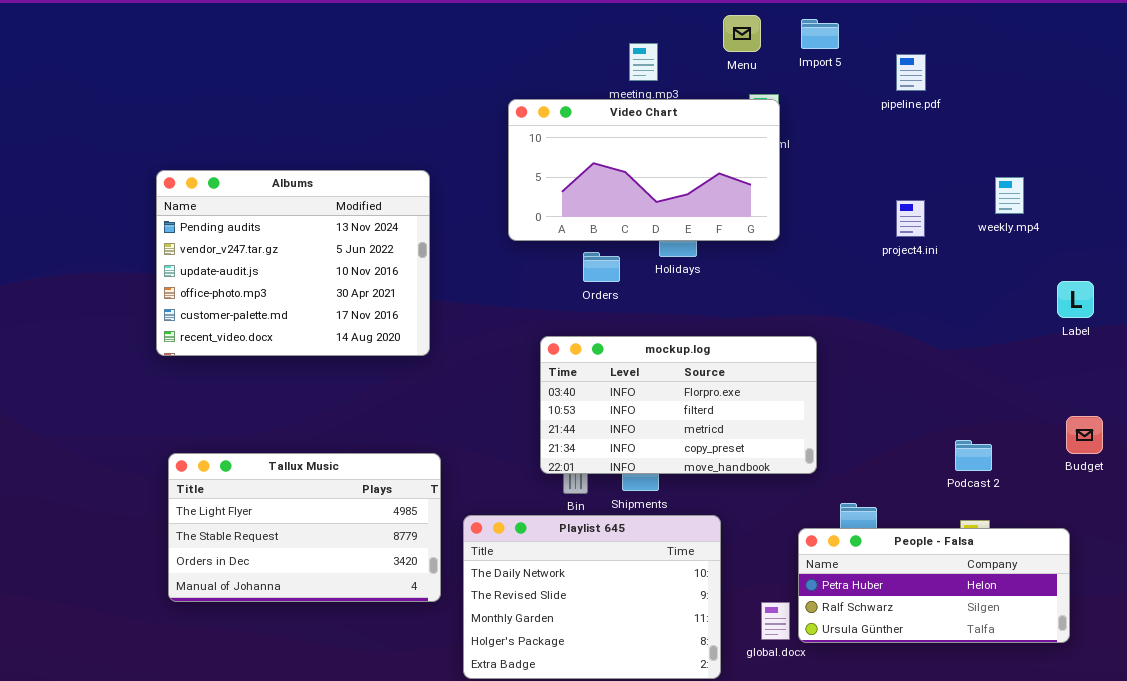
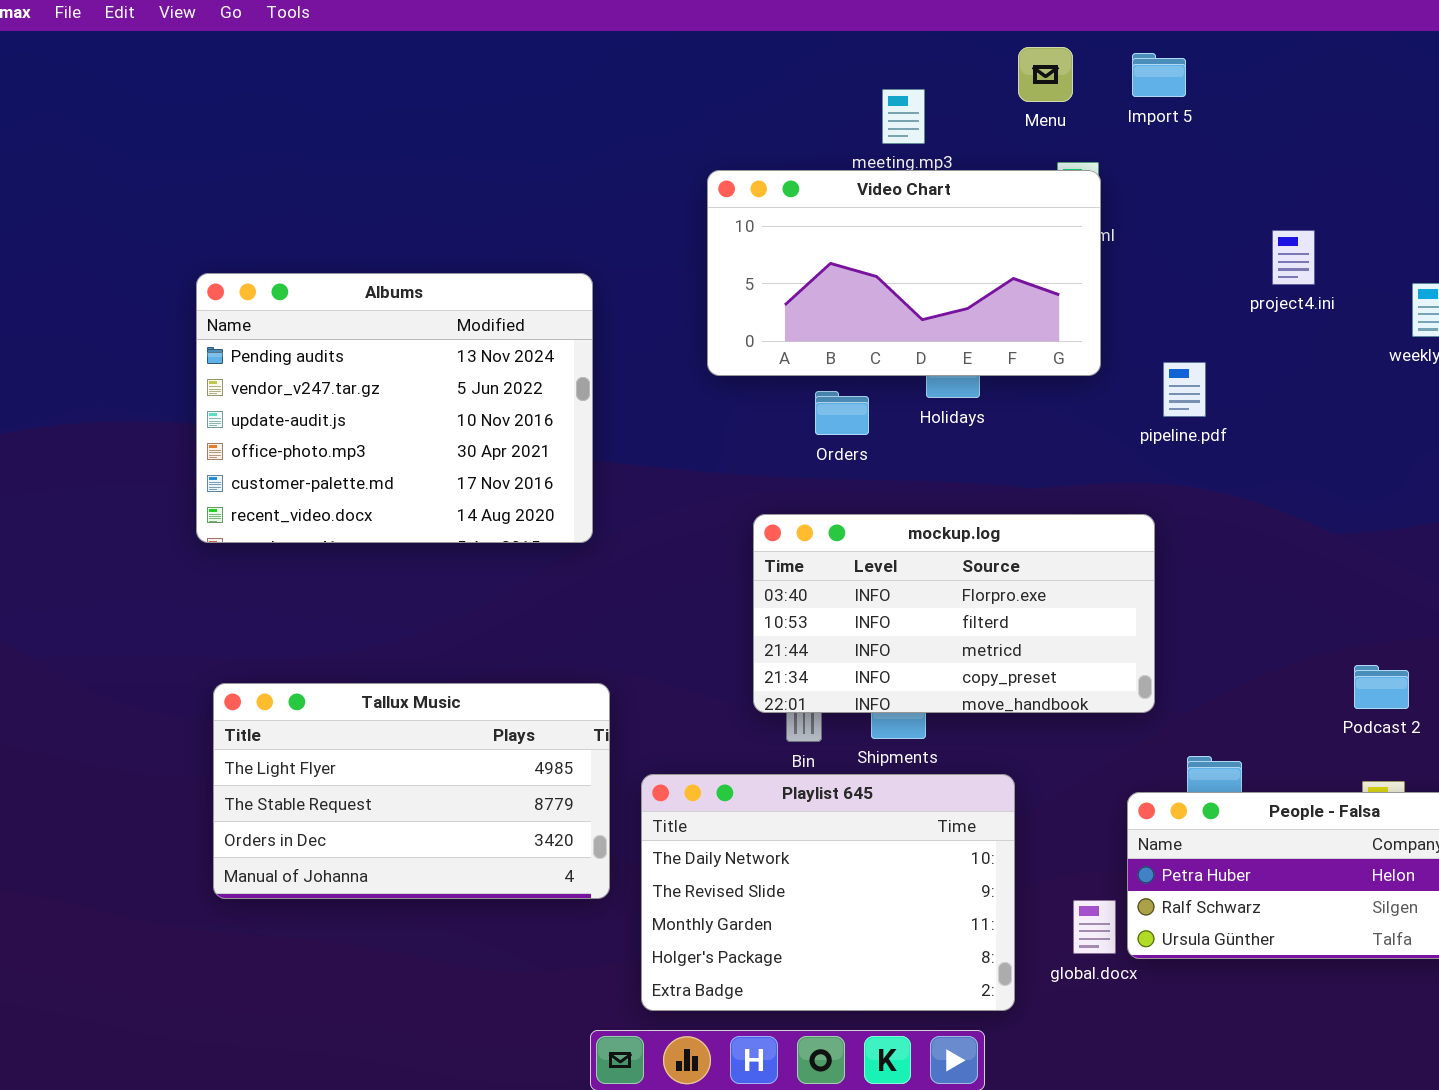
pipeline.pdf: [896,54,926,91] -> [1163,362,1206,417], moved
project4.ini: [896,200,925,237] -> [1272,230,1315,285], moved

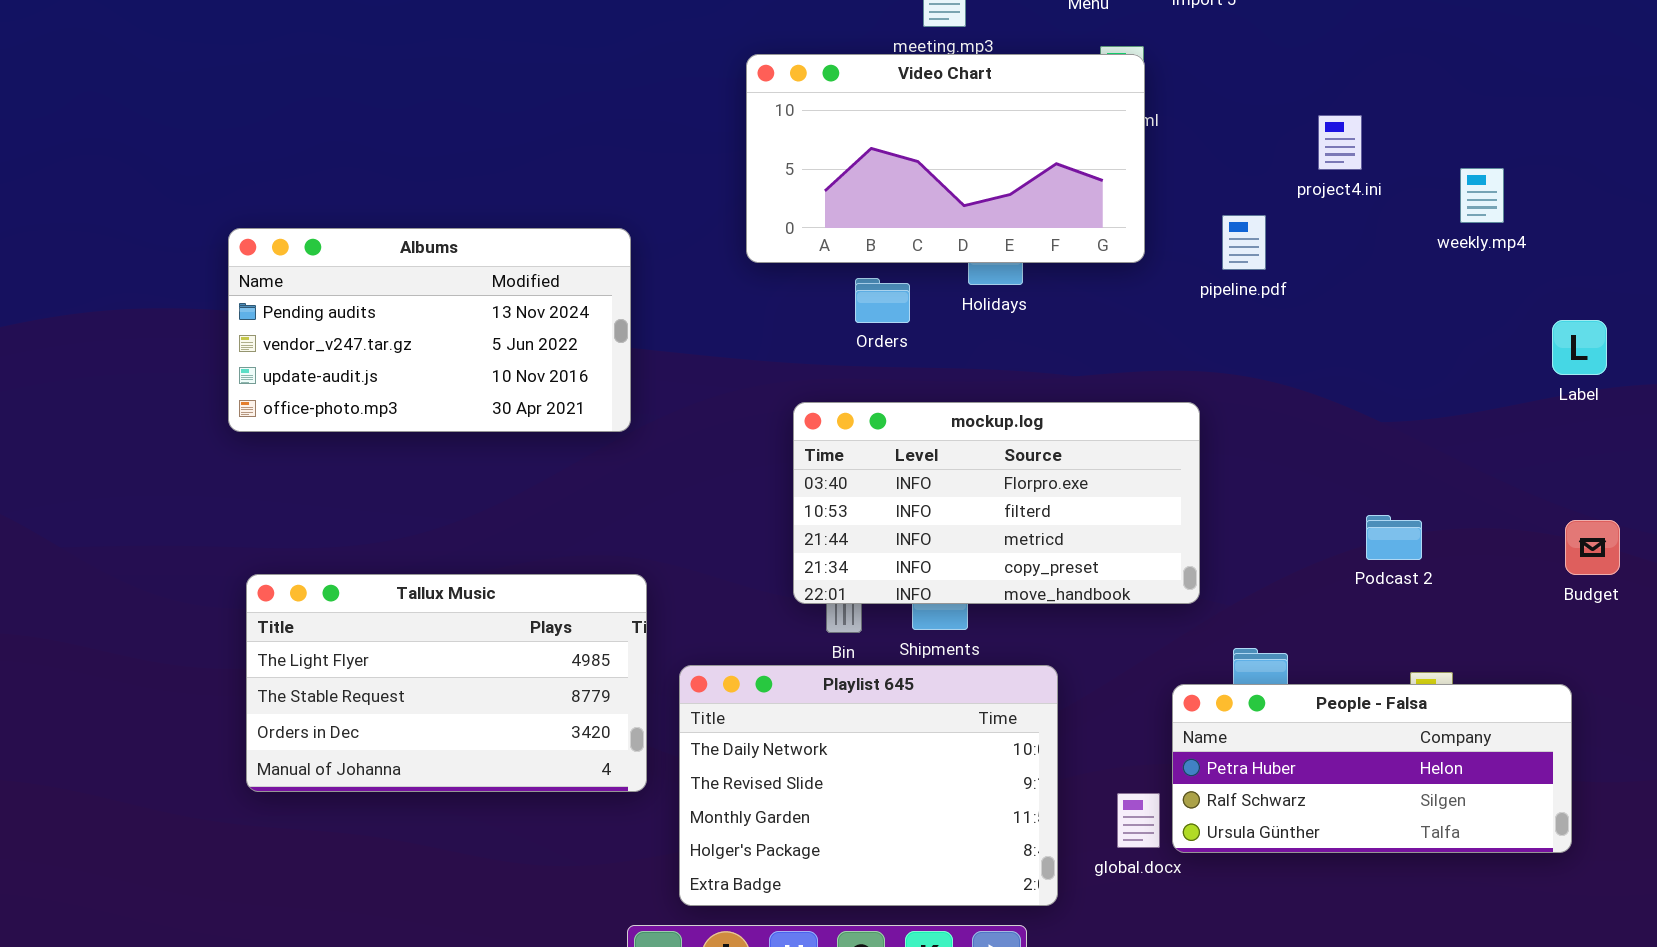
Albums: [196,273,593,543] -> [228,228,631,432], resized
pipeline.pdf: [1163,362,1206,417] -> [1222,215,1266,270], moved
Podcast 2: [1354,665,1409,709] -> [1366,515,1422,560], moved

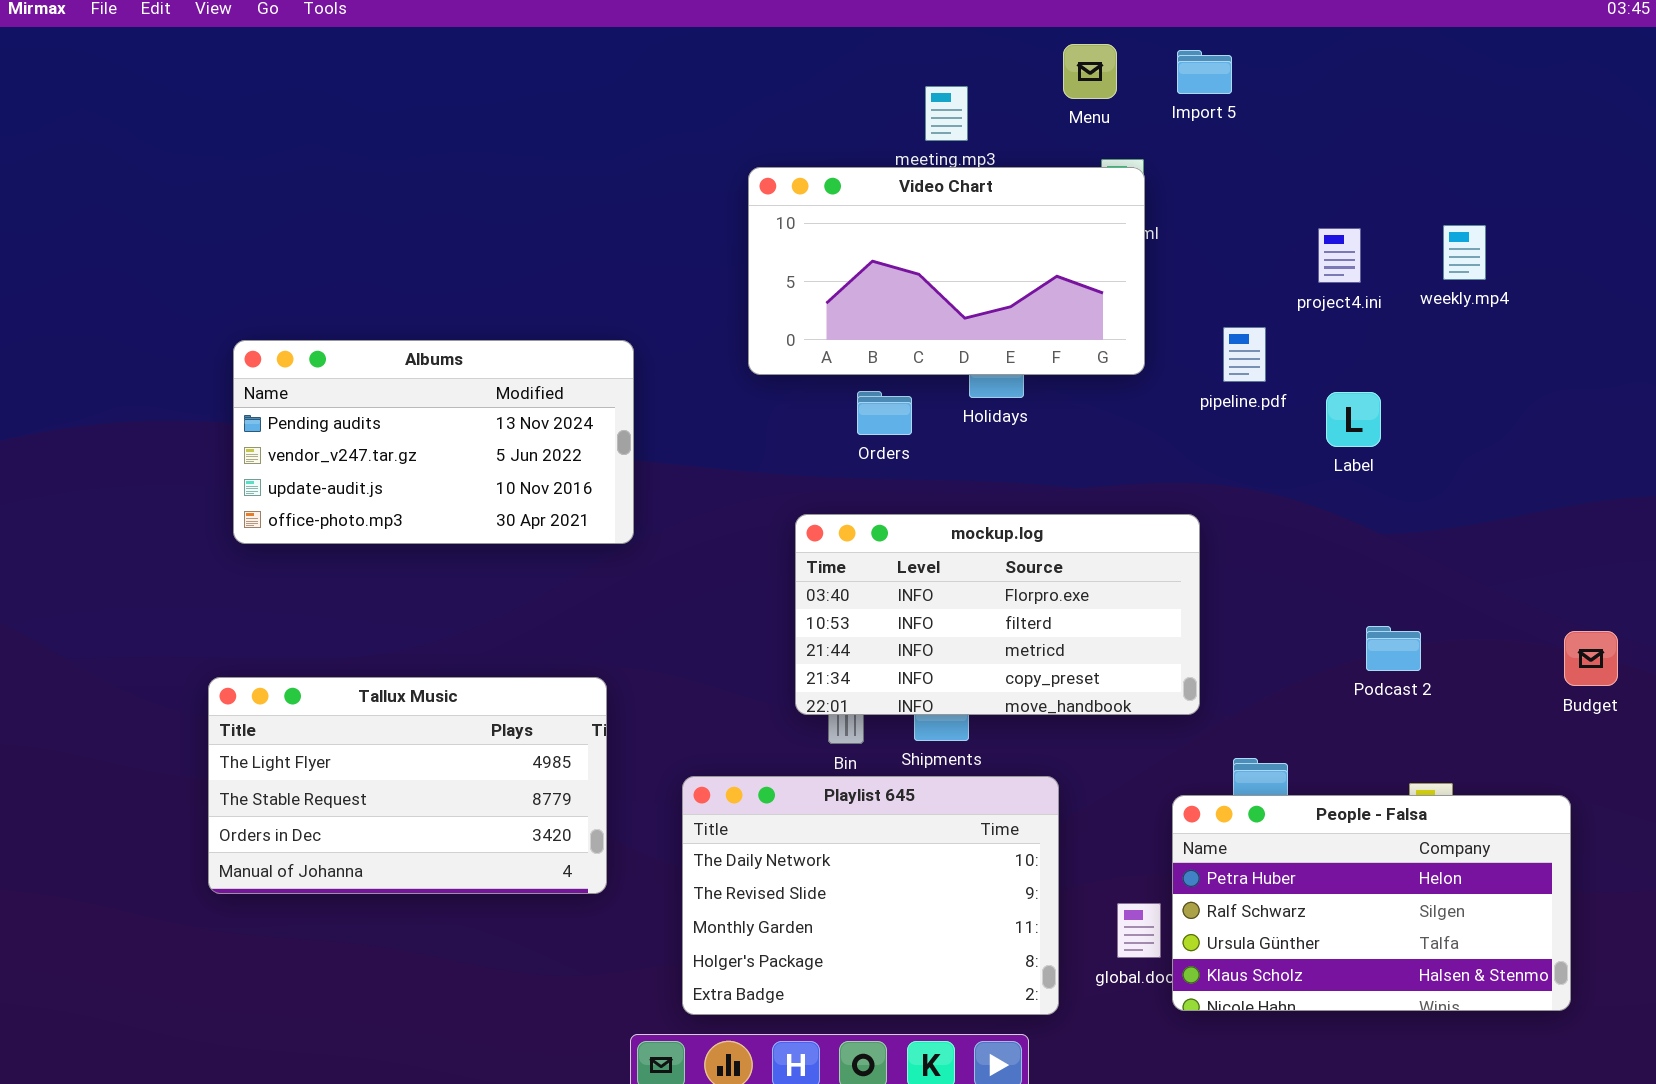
weekly.mp4: [1460,168,1504,223] -> [1443,225,1486,280], moved
Label: [1552,320,1607,375] -> [1326,392,1381,447], moved
Tallux Music: [246,574,647,792] -> [208,677,607,894], moved
People - Falsa: [1172,684,1572,853] -> [1172,795,1571,1011], resized

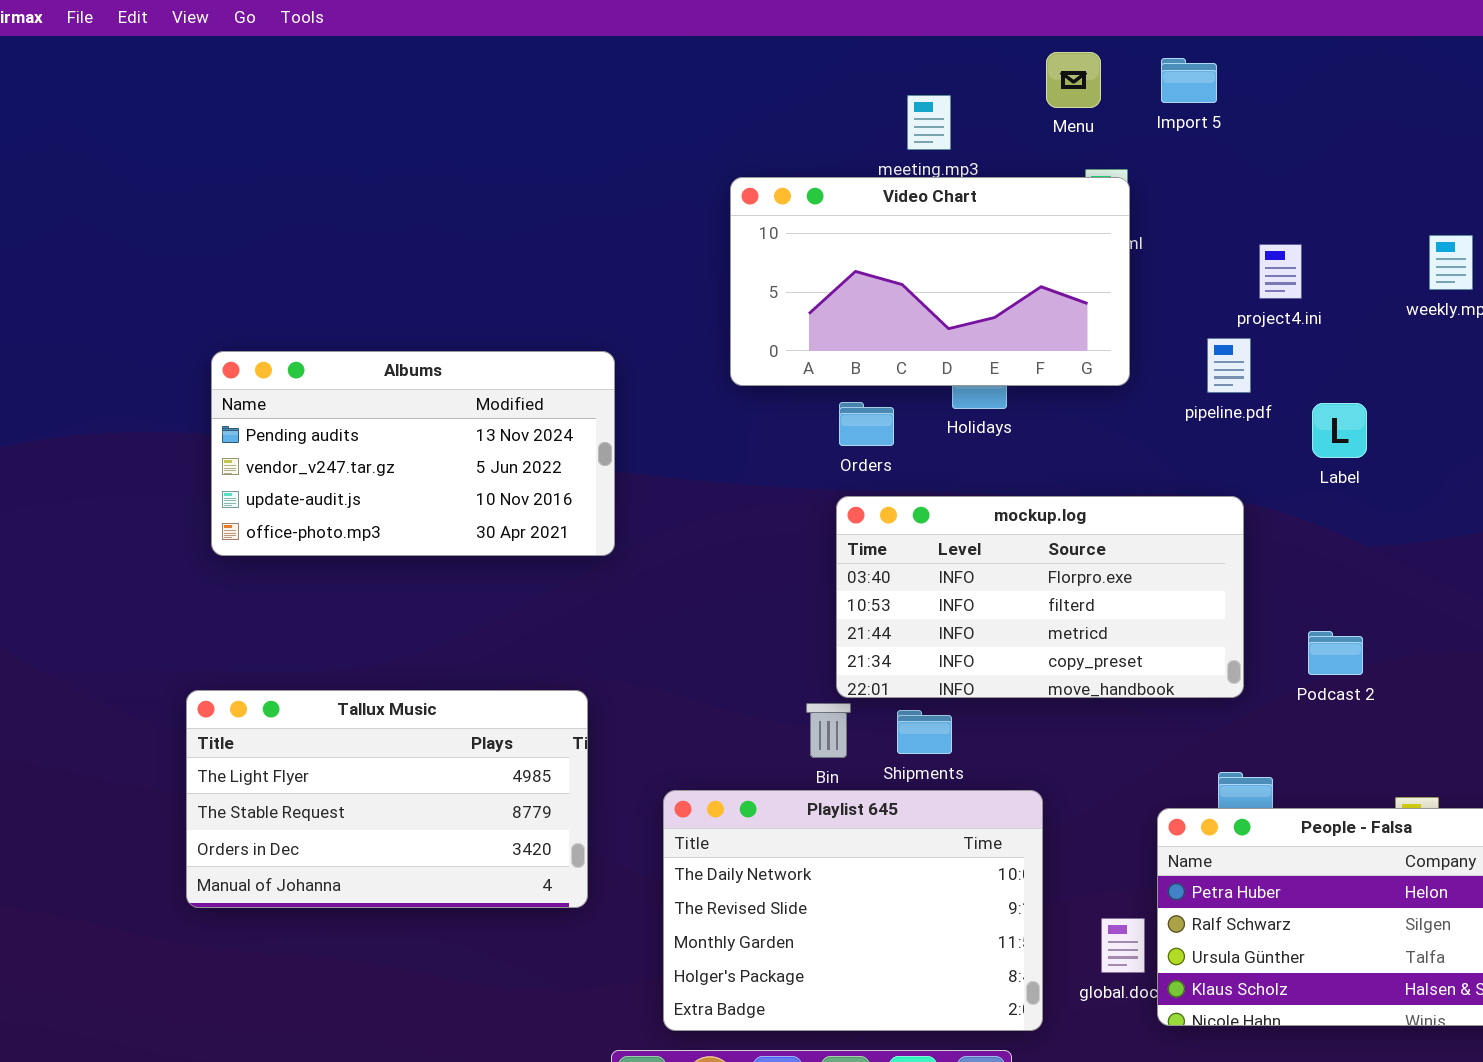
project4.ini: [1318,228,1361,283] -> [1259,244,1302,299], moved
mockup.log: [795,514,1200,715] -> [836,496,1244,698], moved
Podcast 2: [1366,626,1421,671] -> [1308,631,1363,675], moved

